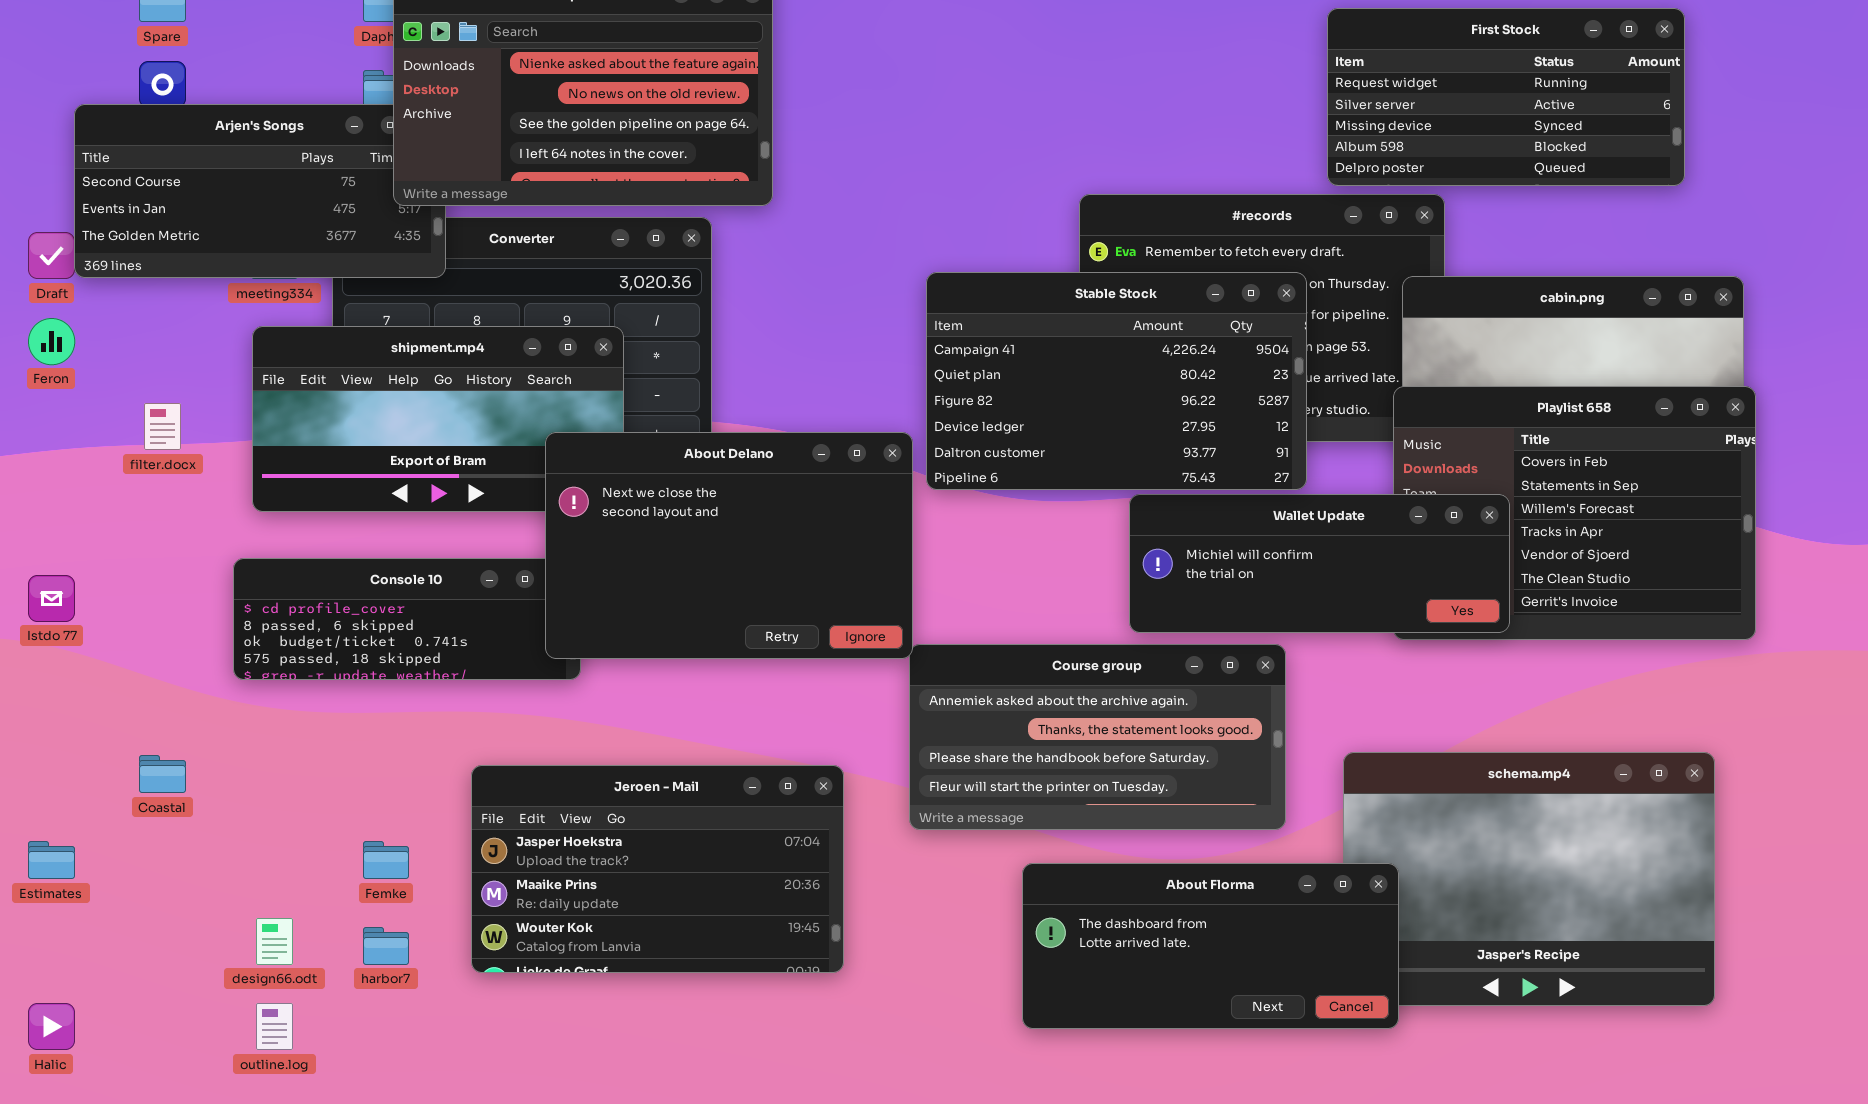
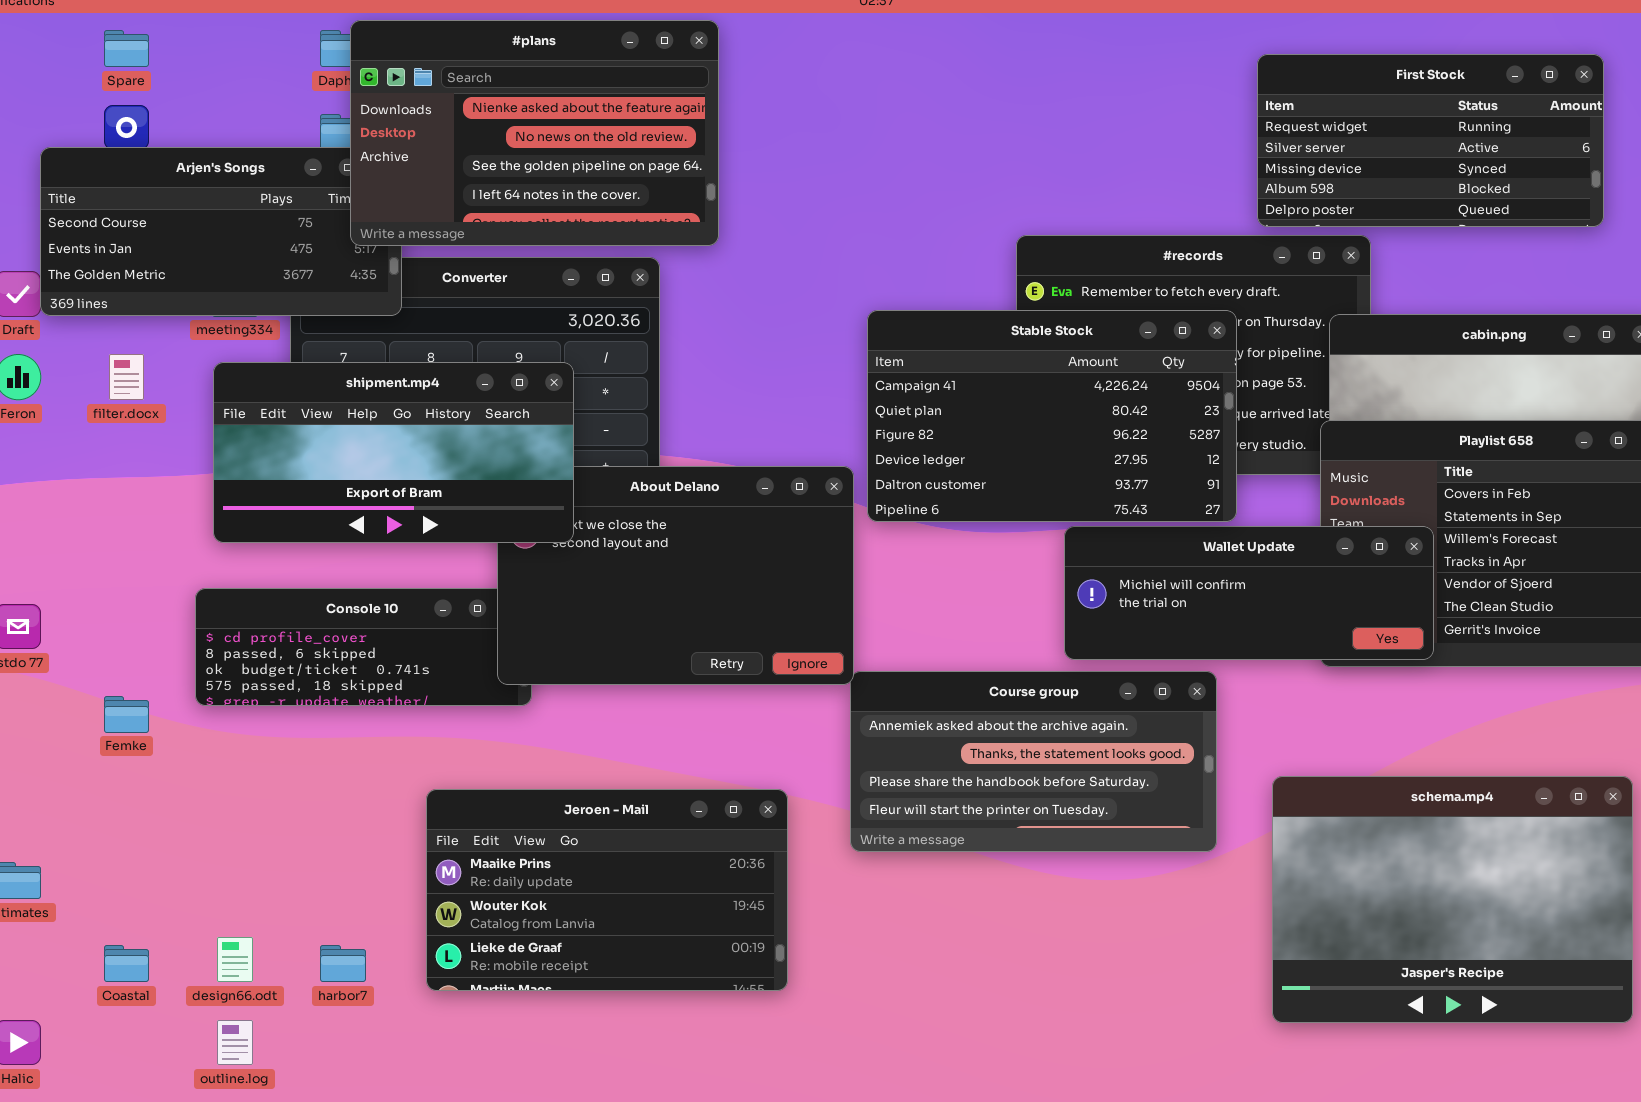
shipment.mp4: [252,326,624,512] -> [213,362,574,543], raised
filter.docx: [144,403,181,450] -> [109,354,144,400], moved
Coastal: [139,755,186,793] -> [104,945,149,982], moved
Jeroen - Mail: [471,765,844,973] -> [426,789,788,991], scrolled down 1 row
Femke: [363,841,409,879] -> [104,696,149,733], moved
About Florma: [1022,863,1399,1029] -> none, closed

